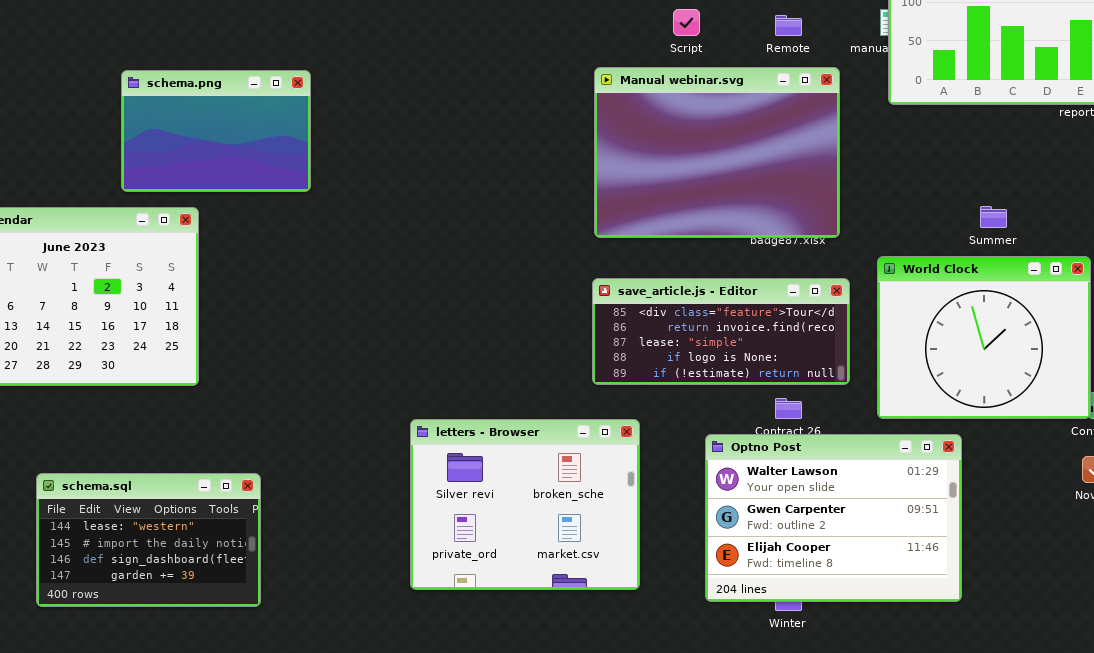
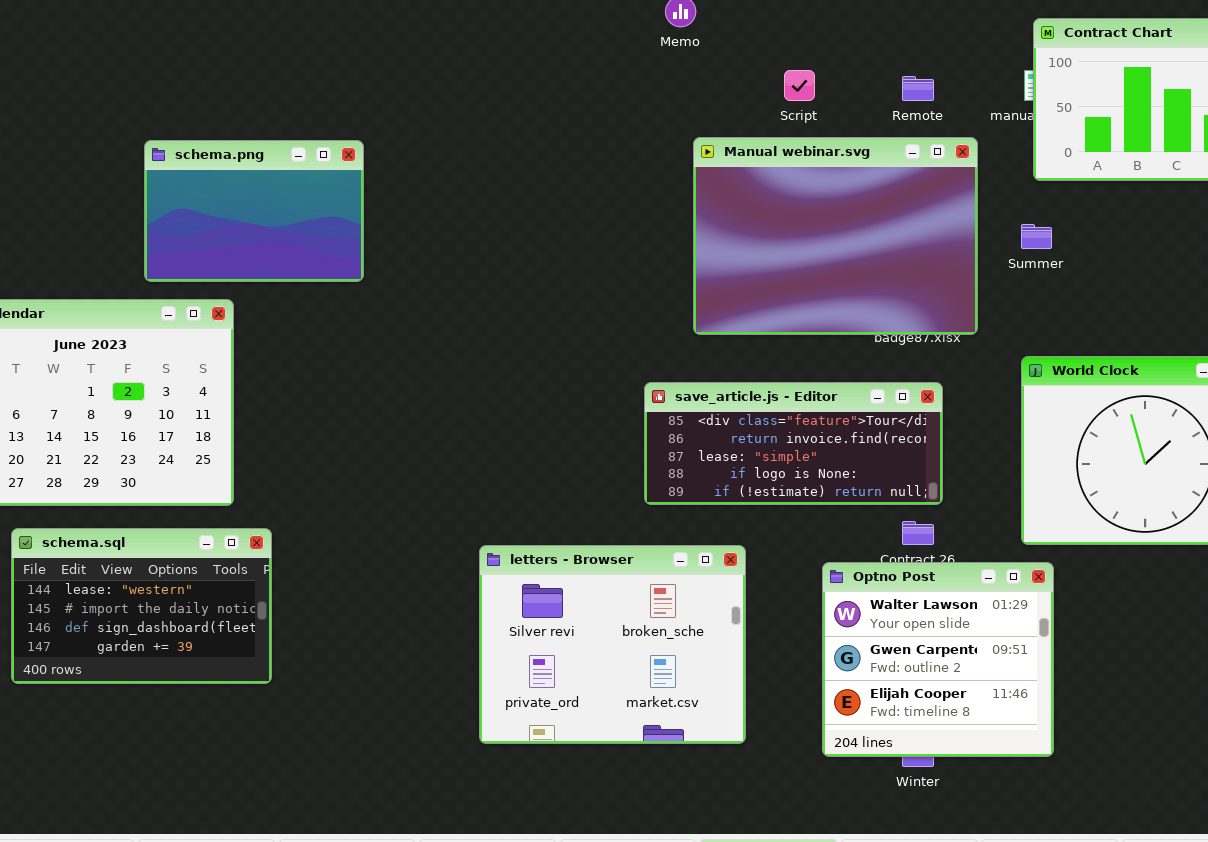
Summer: [980,206,1007,228] -> [1021,224,1052,249], moved
save_article.js - Editor: [592,278,850,385] -> [644,382,943,505], moved
Optno Post: [705,434,962,602] -> [822,562,1054,757], resized
schema.sql: [36,473,261,607] -> [11,528,272,684], moved

